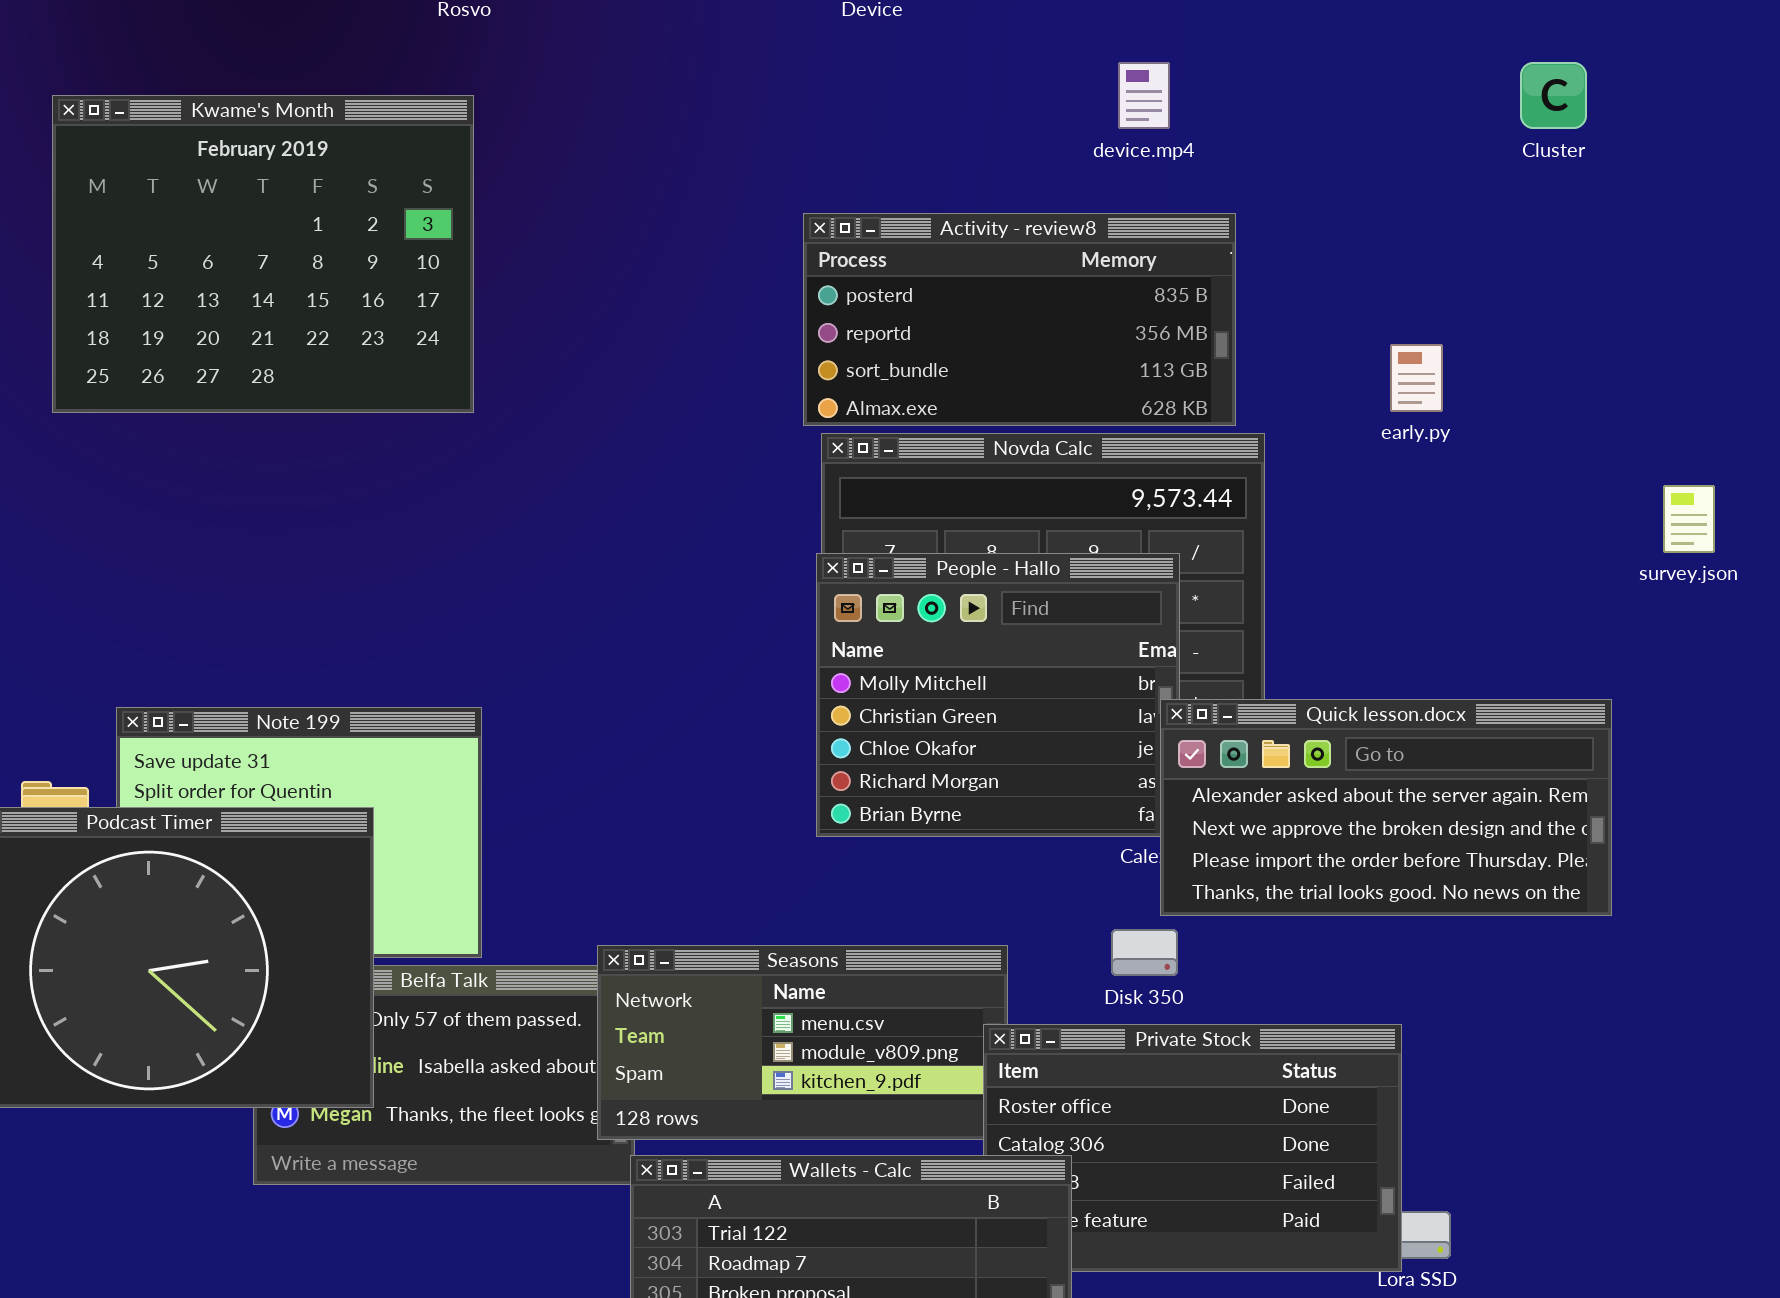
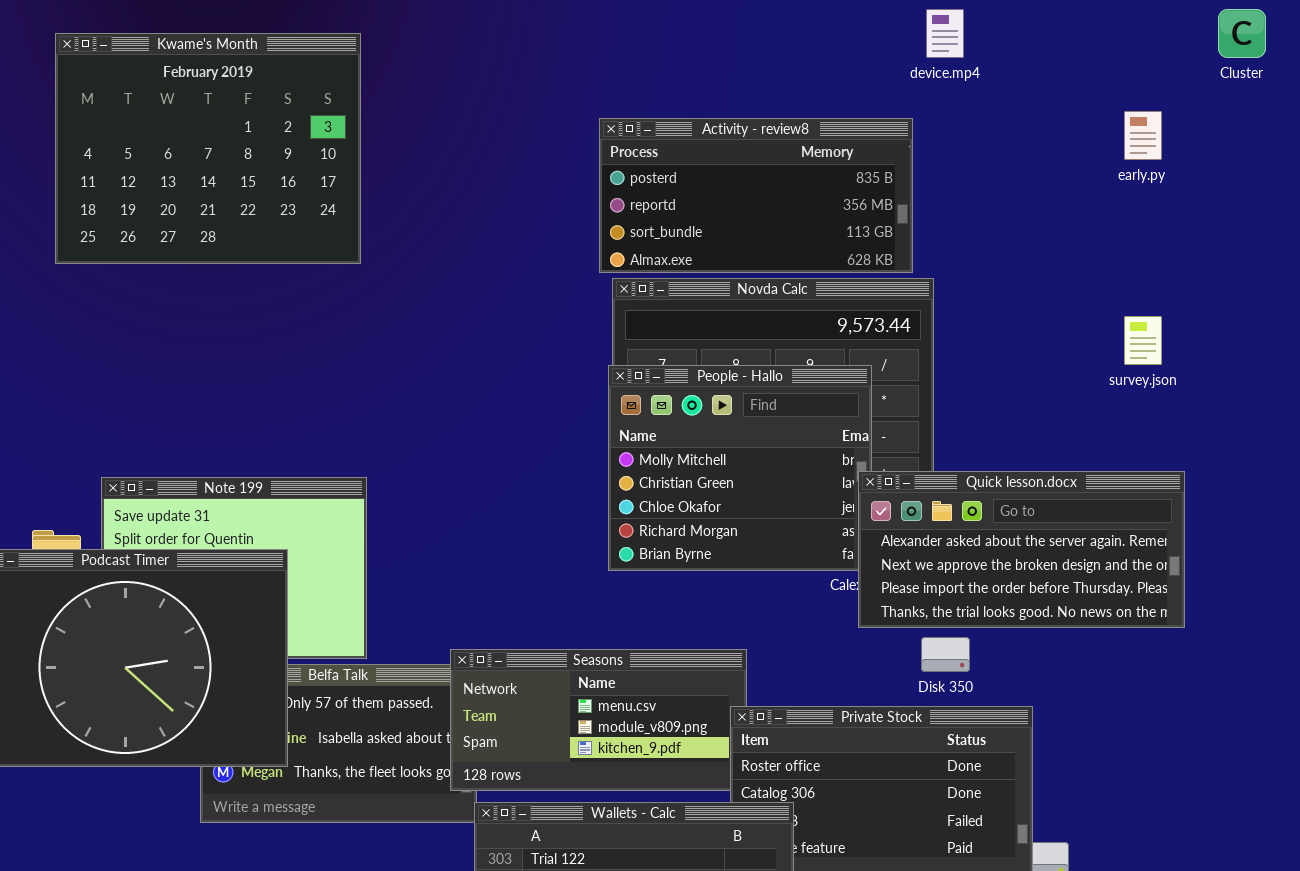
device.mp4: [1118,62,1170,129] -> [926,9,964,58], moved
Cluster: [1520,62,1587,129] -> [1218,9,1266,58], moved
early.py: [1390,344,1443,412] -> [1124,111,1162,160], moved
survey.json: [1663,485,1715,553] -> [1124,316,1162,365], moved
Disk 350: [1111,929,1178,976] -> [921,637,970,672], moved

